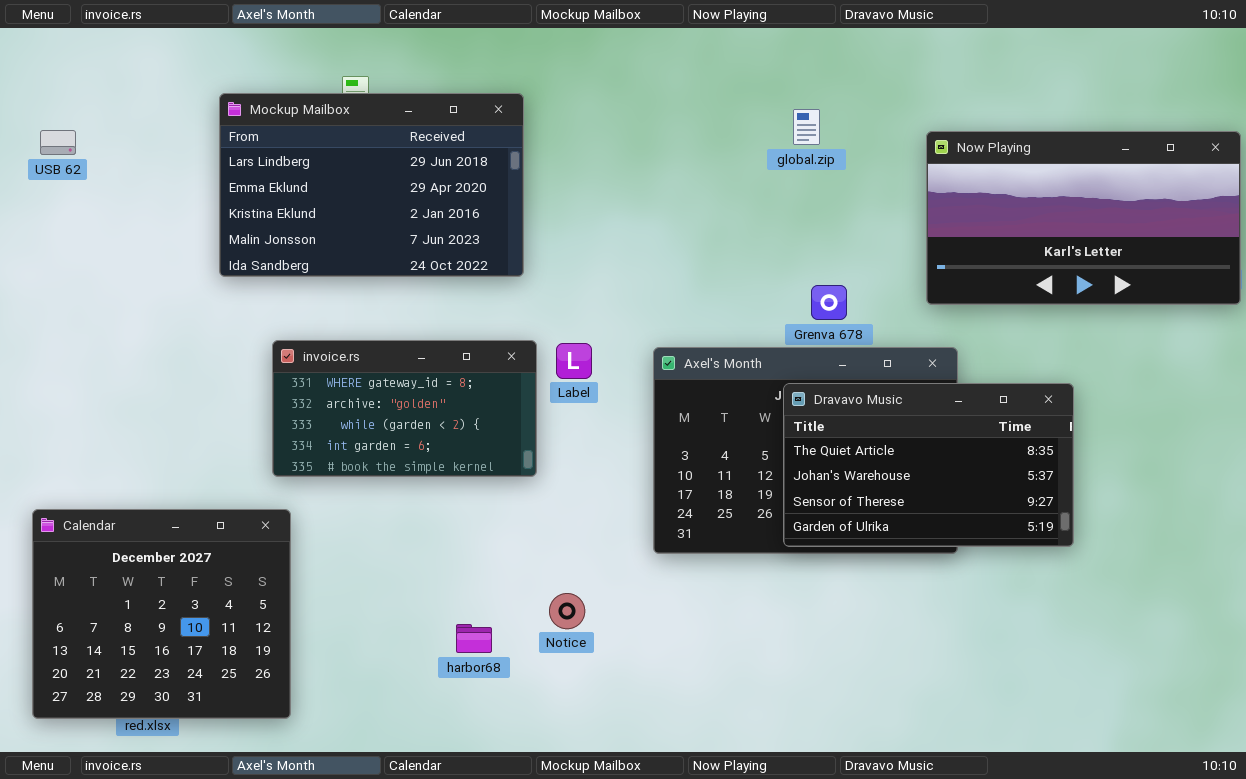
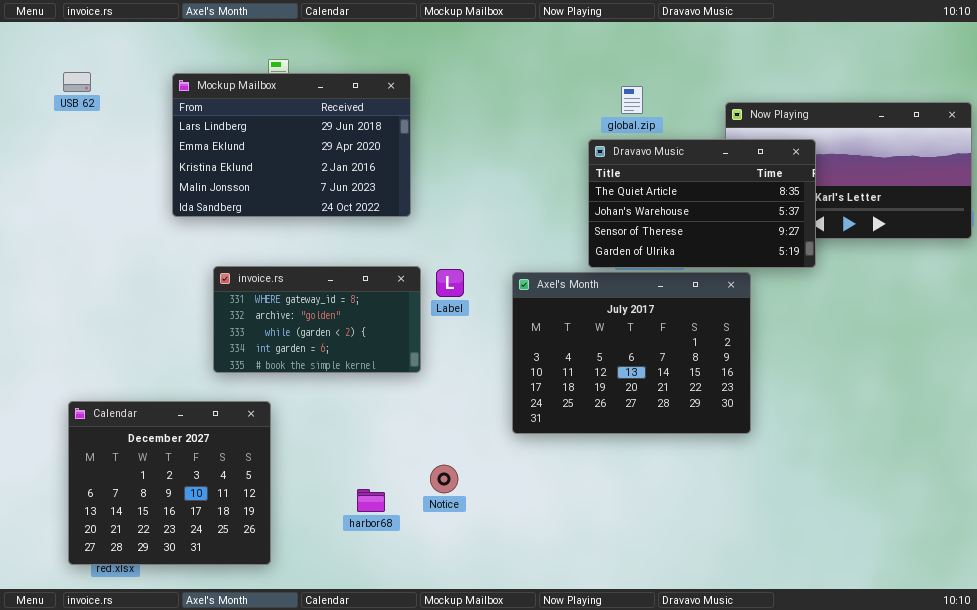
USB 62: [40,130,76,155] -> [63,72,91,92], moved
Dravavo Music: [783,383,1074,547] -> [588,139,816,268], moved
Calendar: [32,509,291,719] -> [68,401,271,565], moved

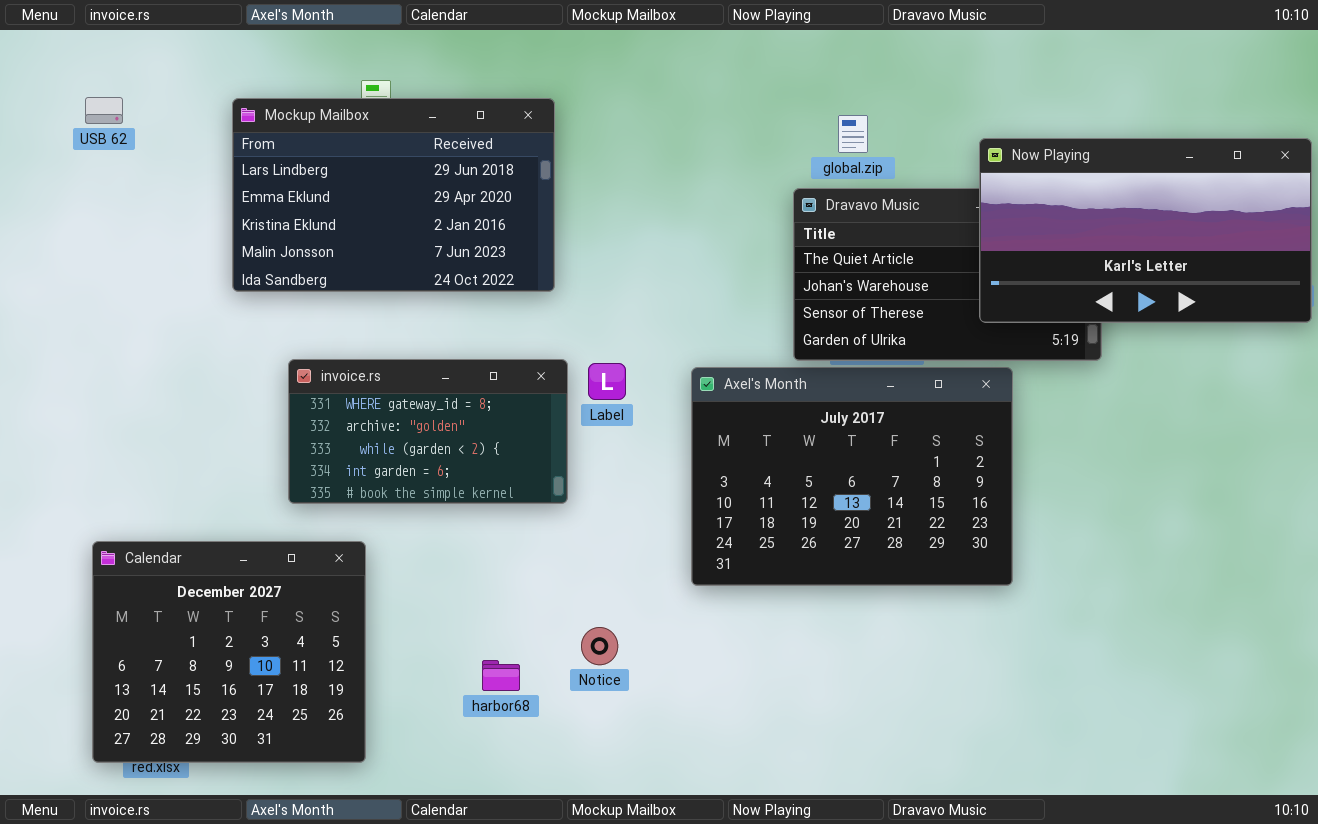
Now Playing: [725,102,972,239] -> [979,138,1312,323], raised

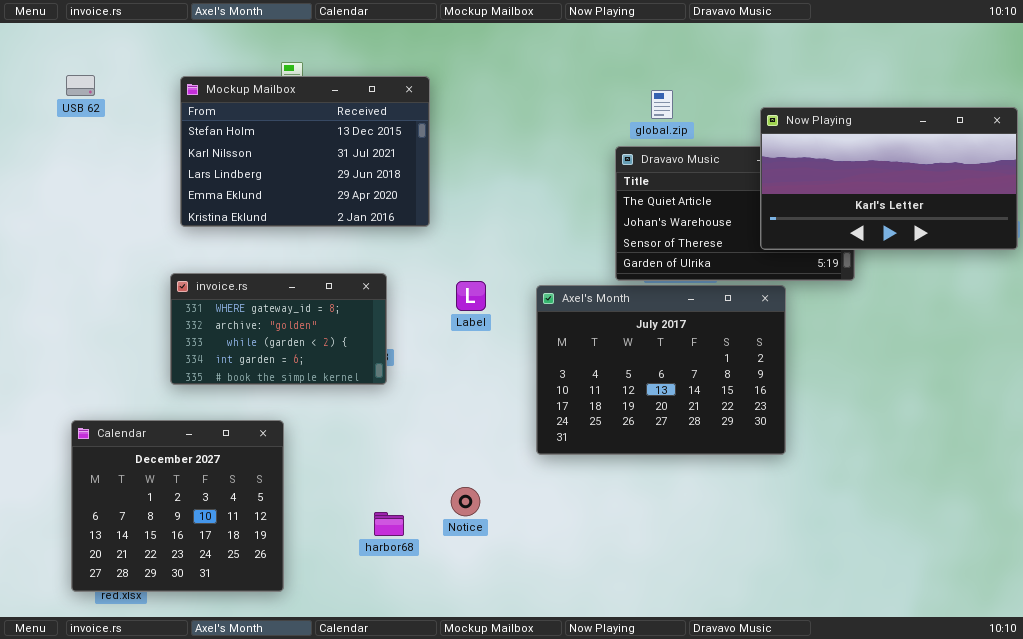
Mockup Mailbox: [232,98,555,292] -> [180,76,430,227], scrolled up 2 rows
invoice.rs: [288,359,568,504] -> [170,273,387,385], moved

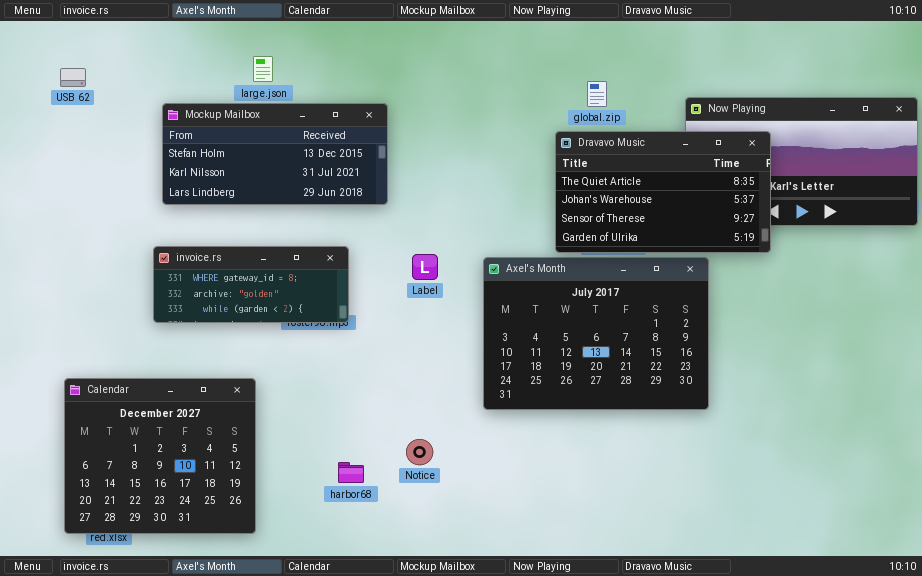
Mockup Mailbox: [180,76,430,227] -> [162,103,388,205], resized
Dravavo Music: [615,146,855,281] -> [555,131,771,253], raised
invoice.rs: [170,273,387,385] -> [153,246,349,323], resized

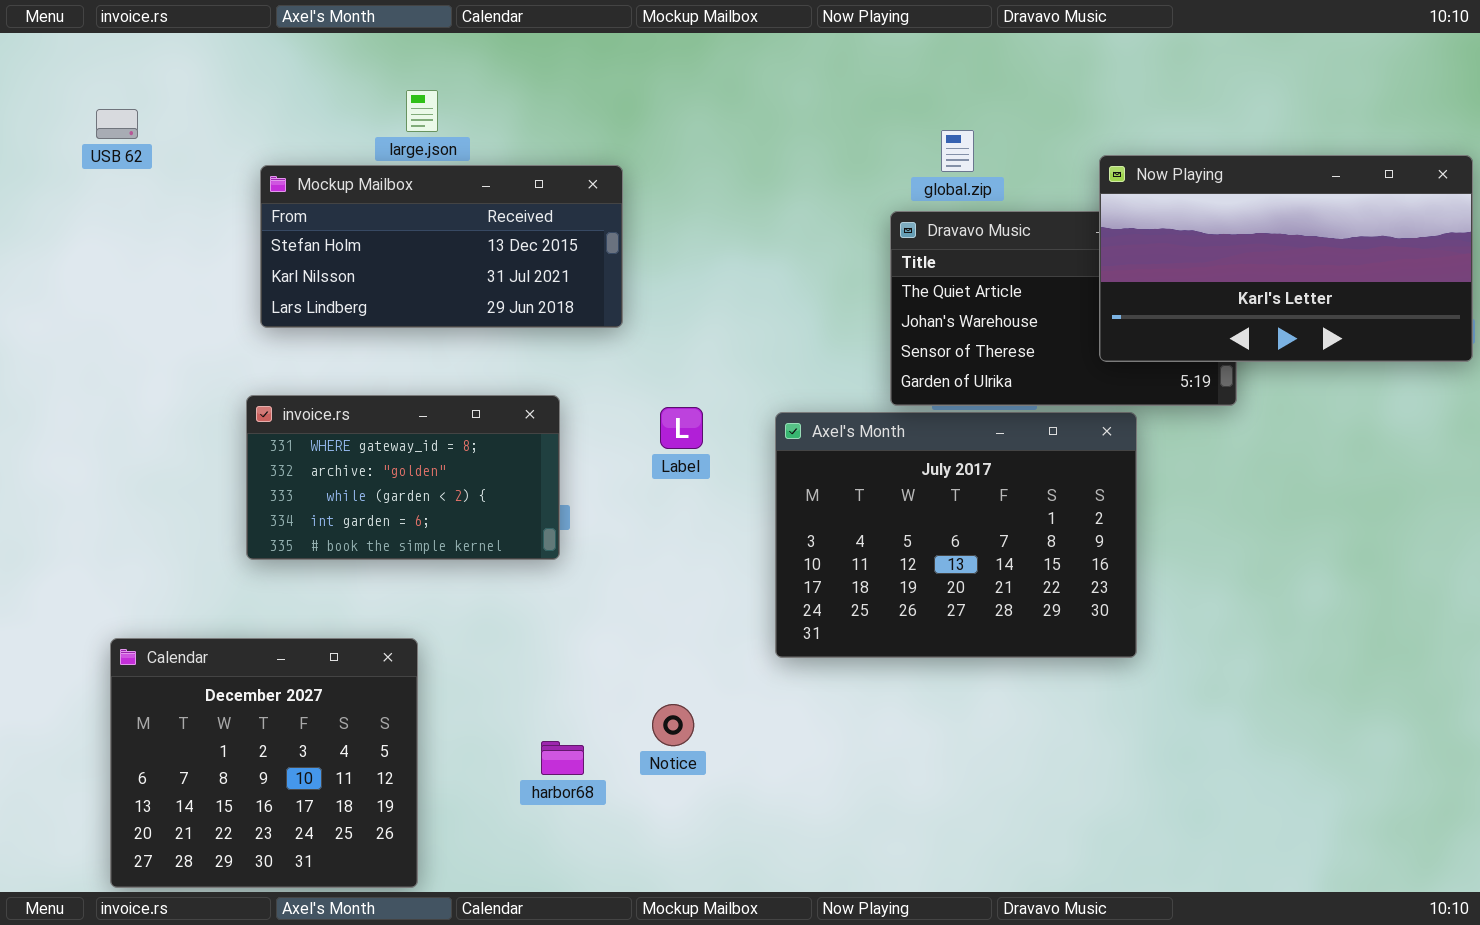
Now Playing: [685,97,918,226] -> [1099,155,1473,362], raised
invoice.rs: [153,246,349,323] -> [246,395,560,560], resized
Calendar: [64,378,256,534] -> [110,638,418,888], moved

